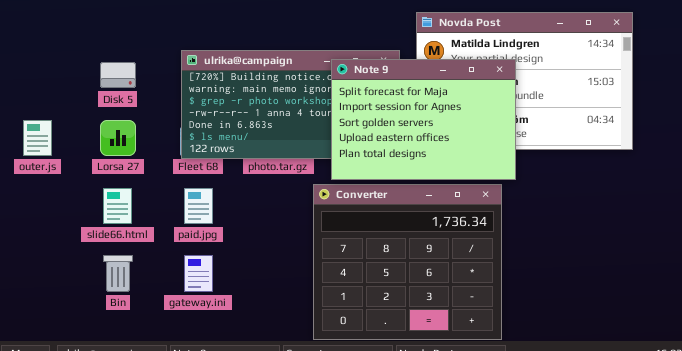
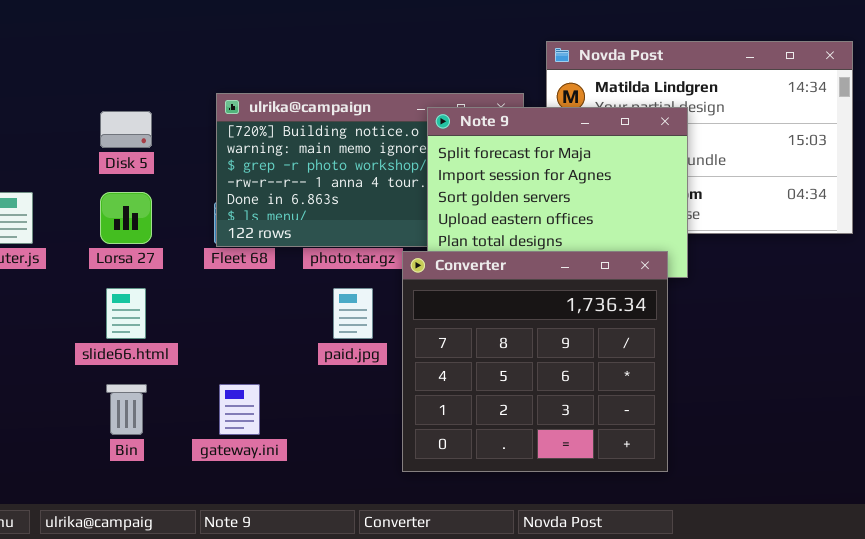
Converter: [313,184,502,340] -> [402,251,668,472], moved
paid.jpg: [184,188,213,224] -> [333,288,373,339], moved

